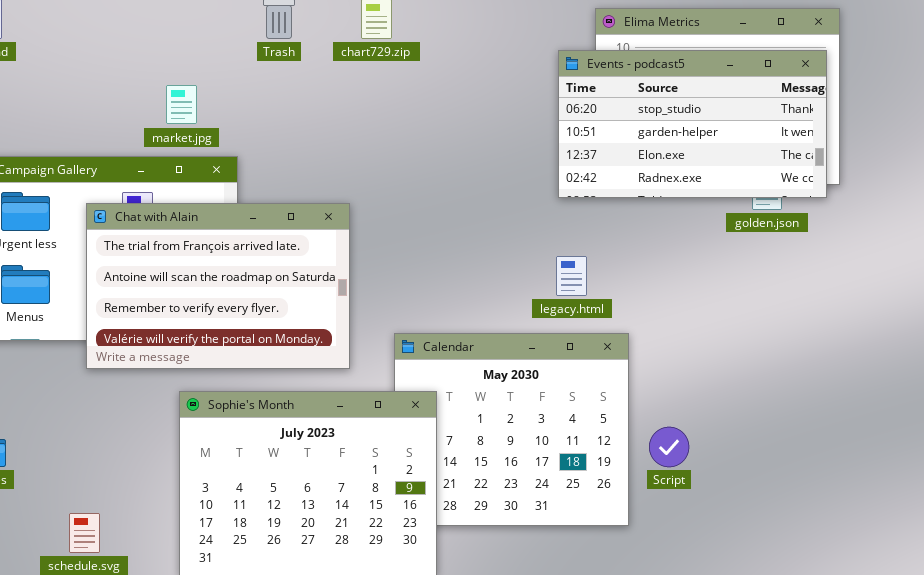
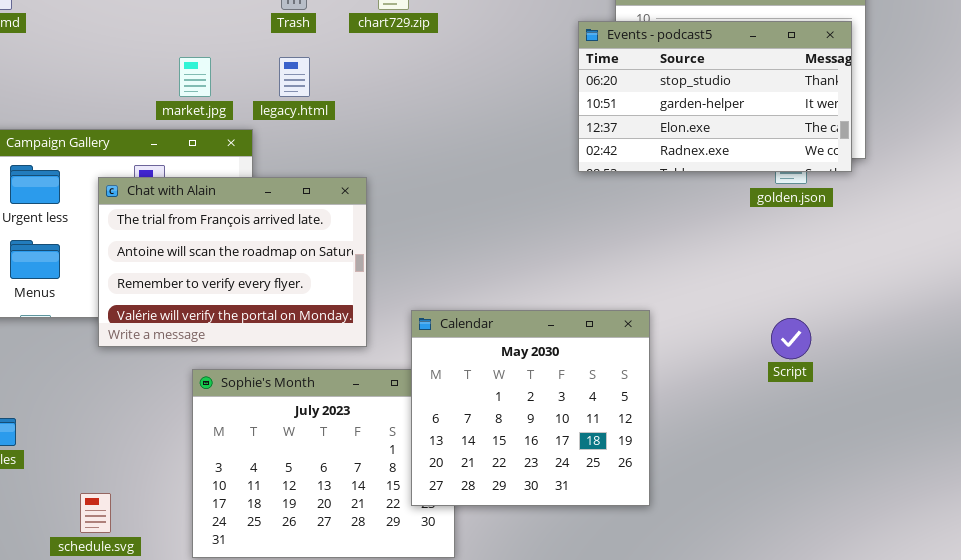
legacy.html: [556,256,587,296] -> [279,57,310,97], moved
Calendar: [394,333,629,526] -> [411,310,650,506], raised
Script: [649,427,689,467] -> [771,318,811,359], moved

